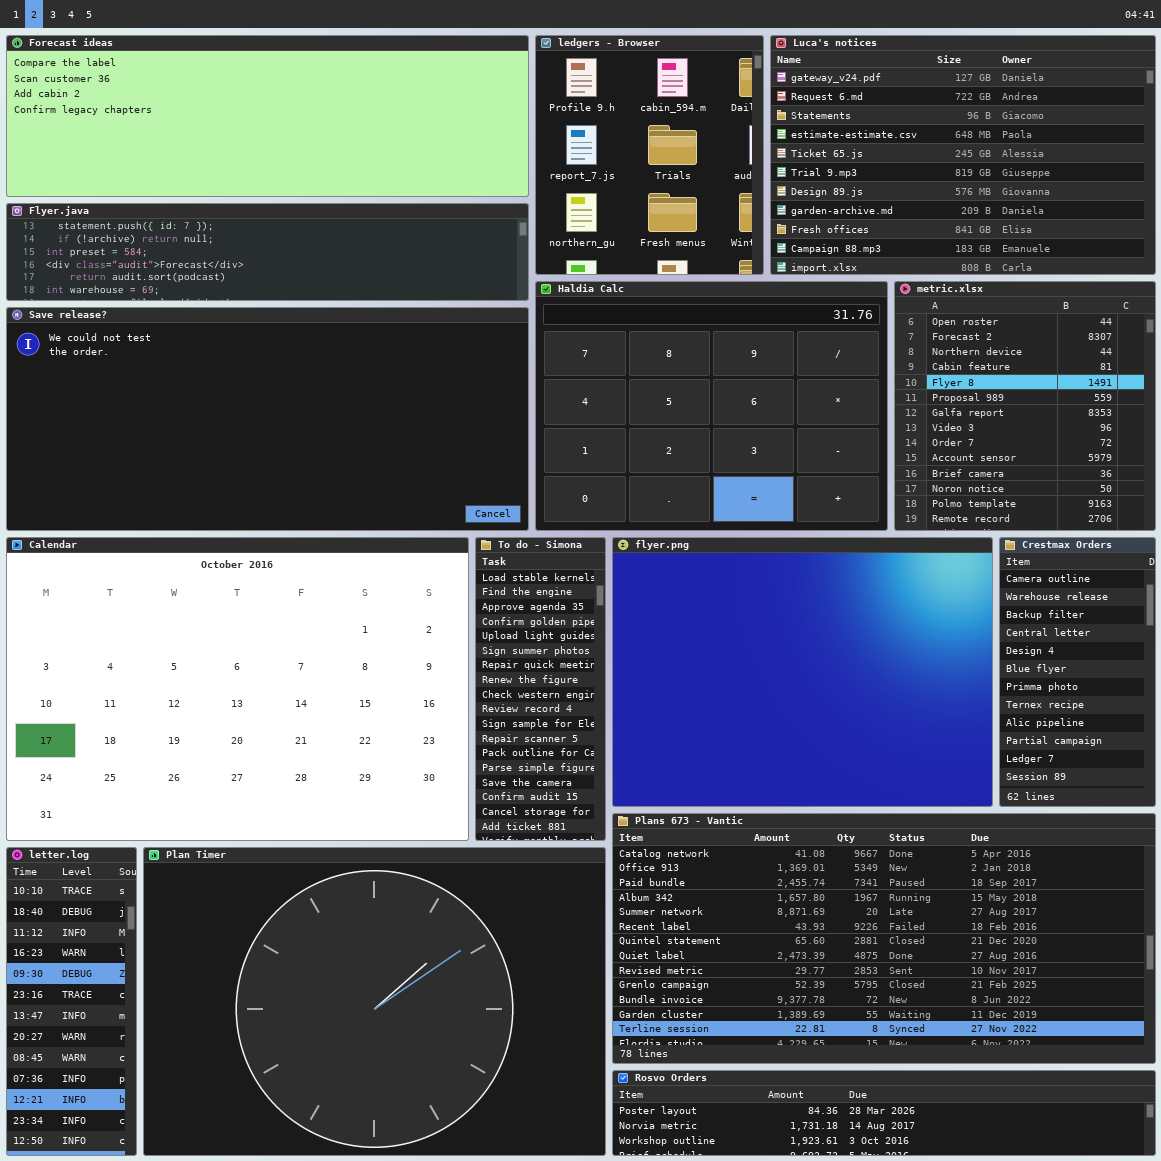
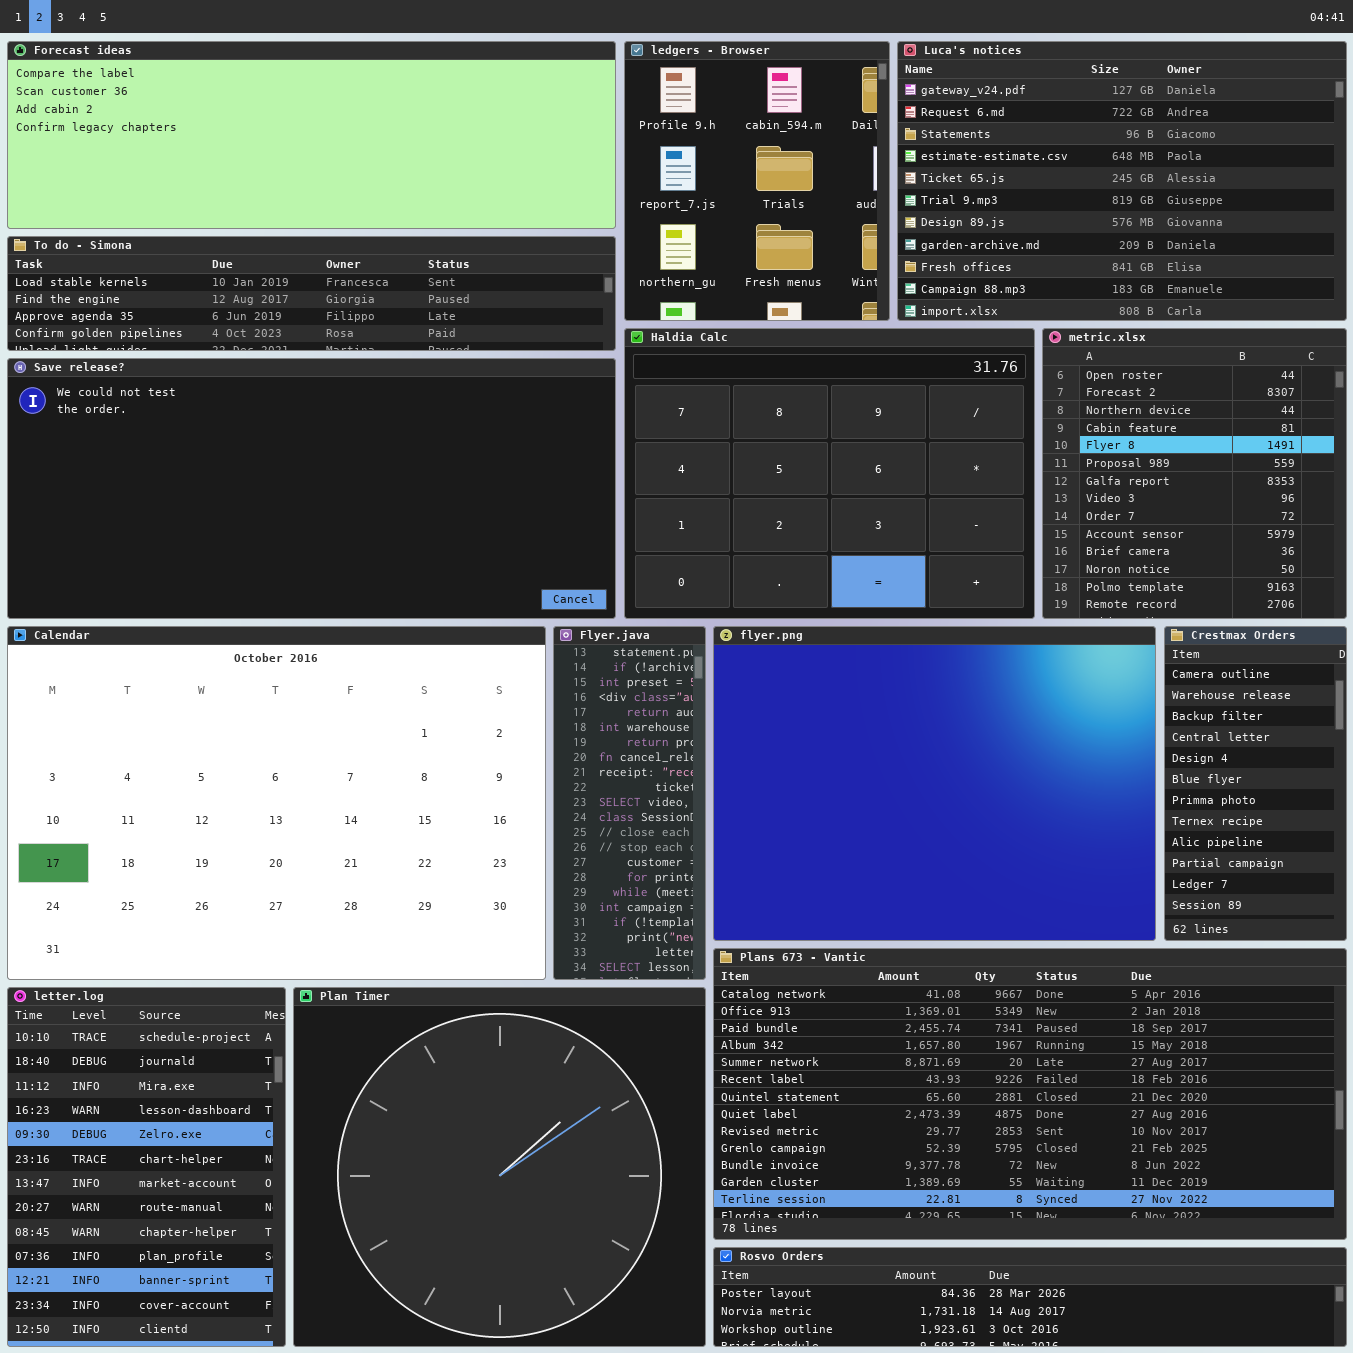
Flyer.java: [6,203,529,301] -> [553,626,706,980], moved, resized
To do - Simona: [475,537,606,841] -> [7,236,616,351], moved, resized
letter.log: [6,847,137,1156] -> [7,987,286,1347], resized
Plan Timer: [143,847,606,1156] -> [293,987,706,1347], resized

